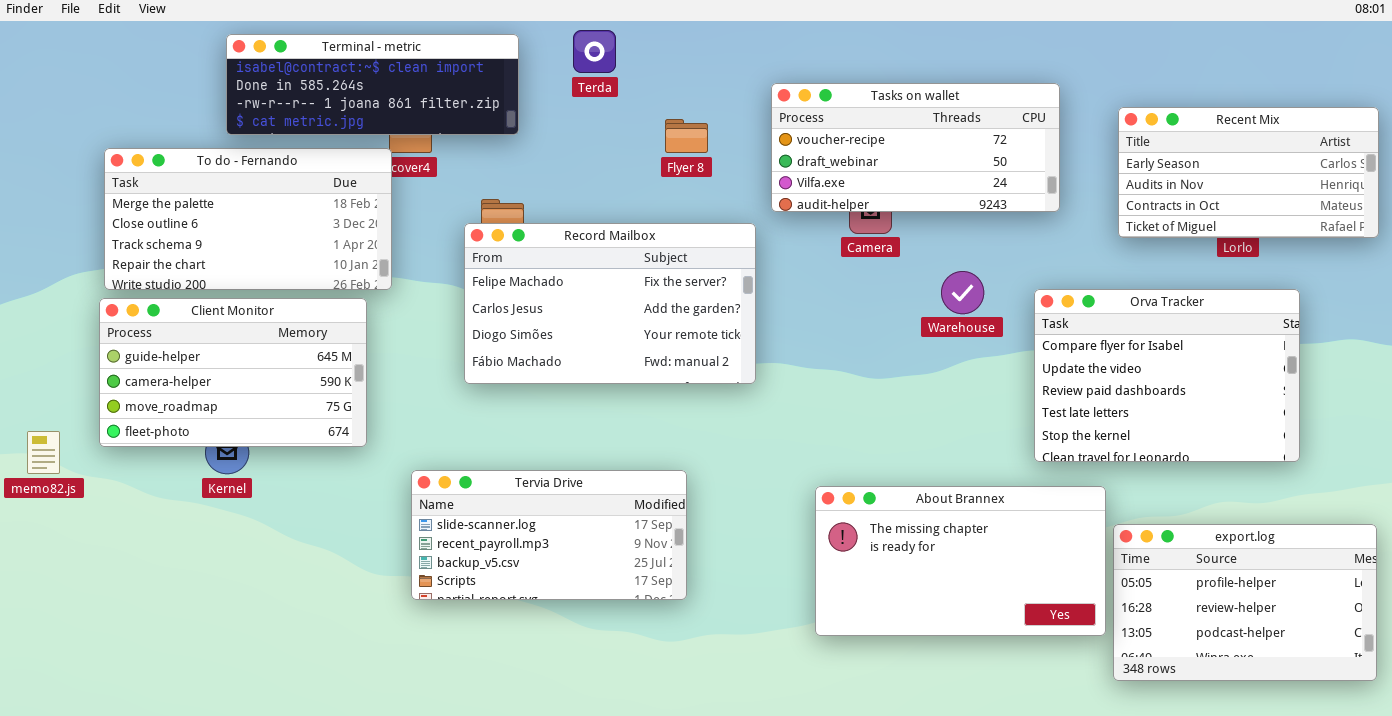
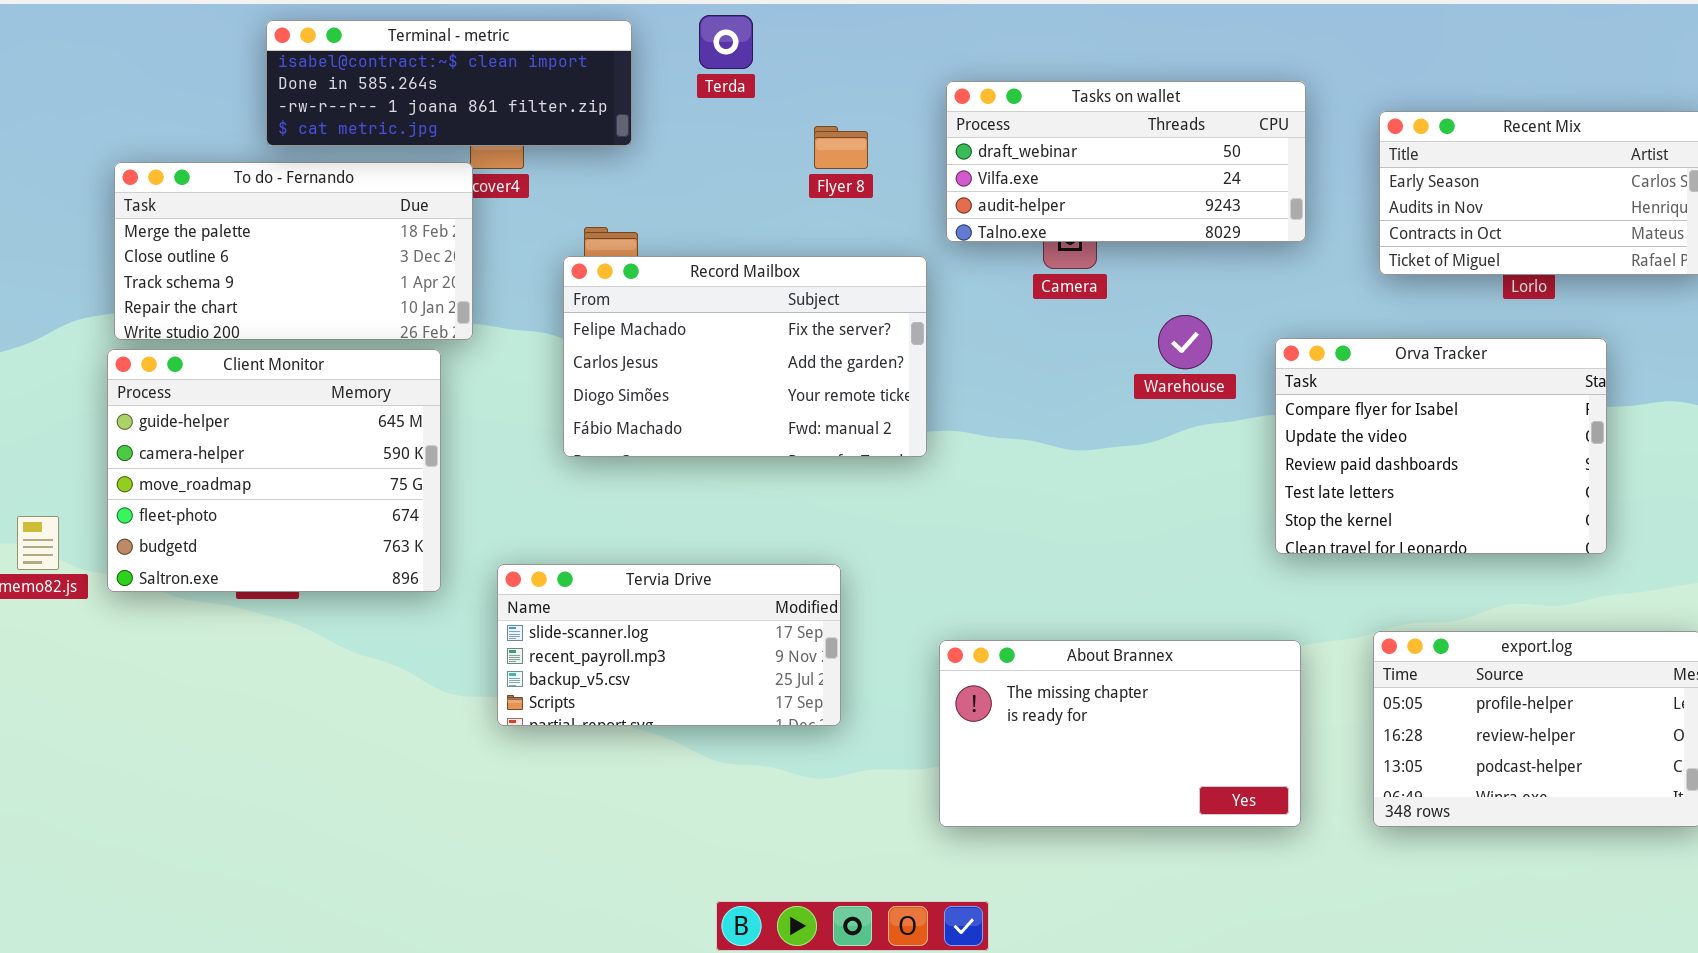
Tasks on wallet: [771,83,1060,212] -> [946,81,1306,242], scrolled down 1 row
Client Monitor: [99,298,367,447] -> [107,349,441,592], resized
About Brannex: [815,486,1106,636] -> [939,640,1301,827], moved

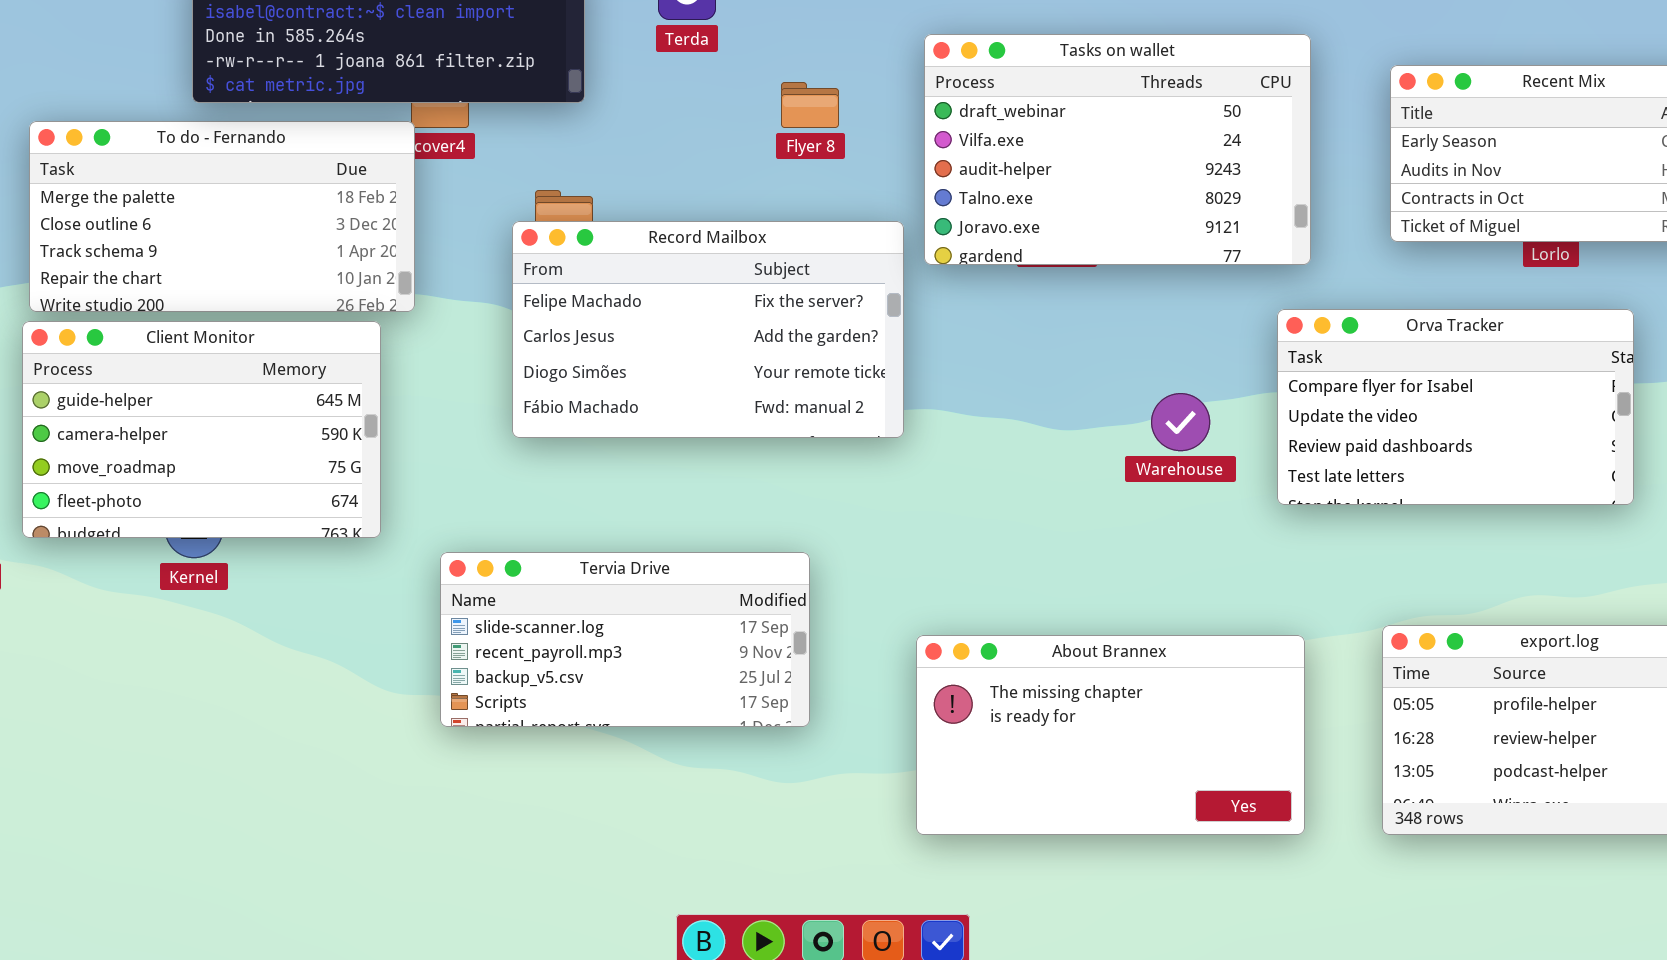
Tasks on wallet: [946,81,1306,242] -> [924,34,1311,265], resized
Warehouse: [1158,315,1212,369] -> [1151,393,1210,451], moved
Orva Tracker: [1275,338,1607,554] -> [1277,309,1634,505], resized
Client Monitor: [107,349,441,592] -> [22,321,381,538], resized

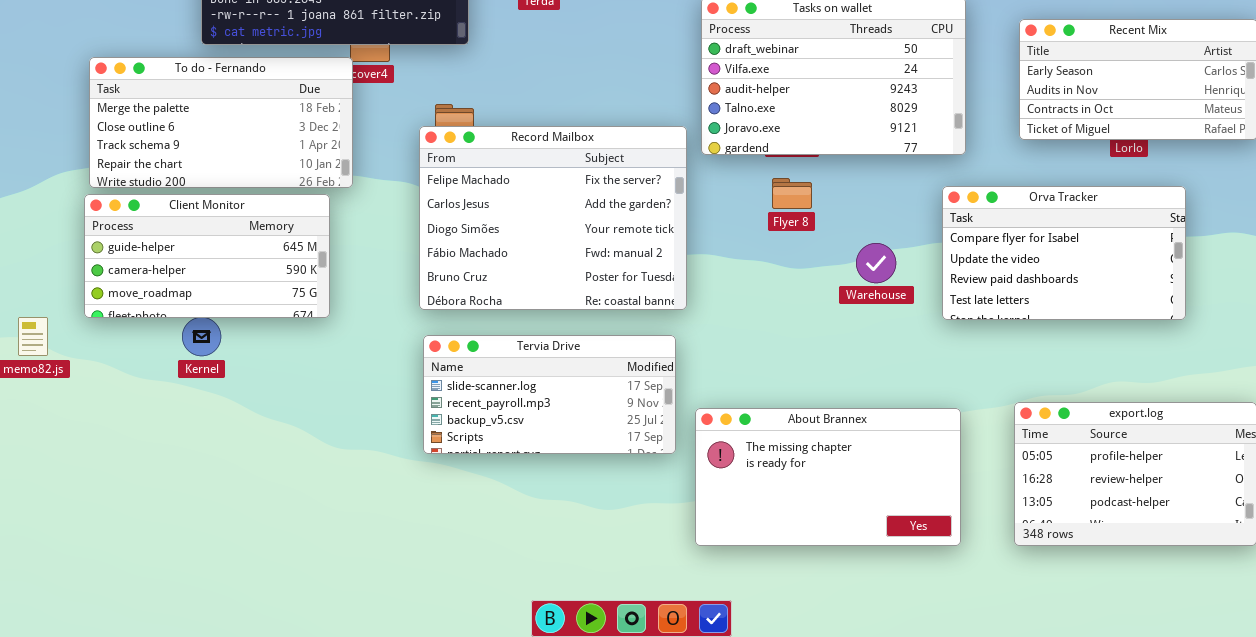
Flyer 8: [781,82,839,128] -> [772,178,812,209], moved
Record Mailbox: [512,221,904,438] -> [419,126,687,310], resized
Client Monitor: [22,321,381,538] -> [84,194,330,318], resized
Tervia Drive: [440,552,810,727] -> [423,335,676,454], moved

